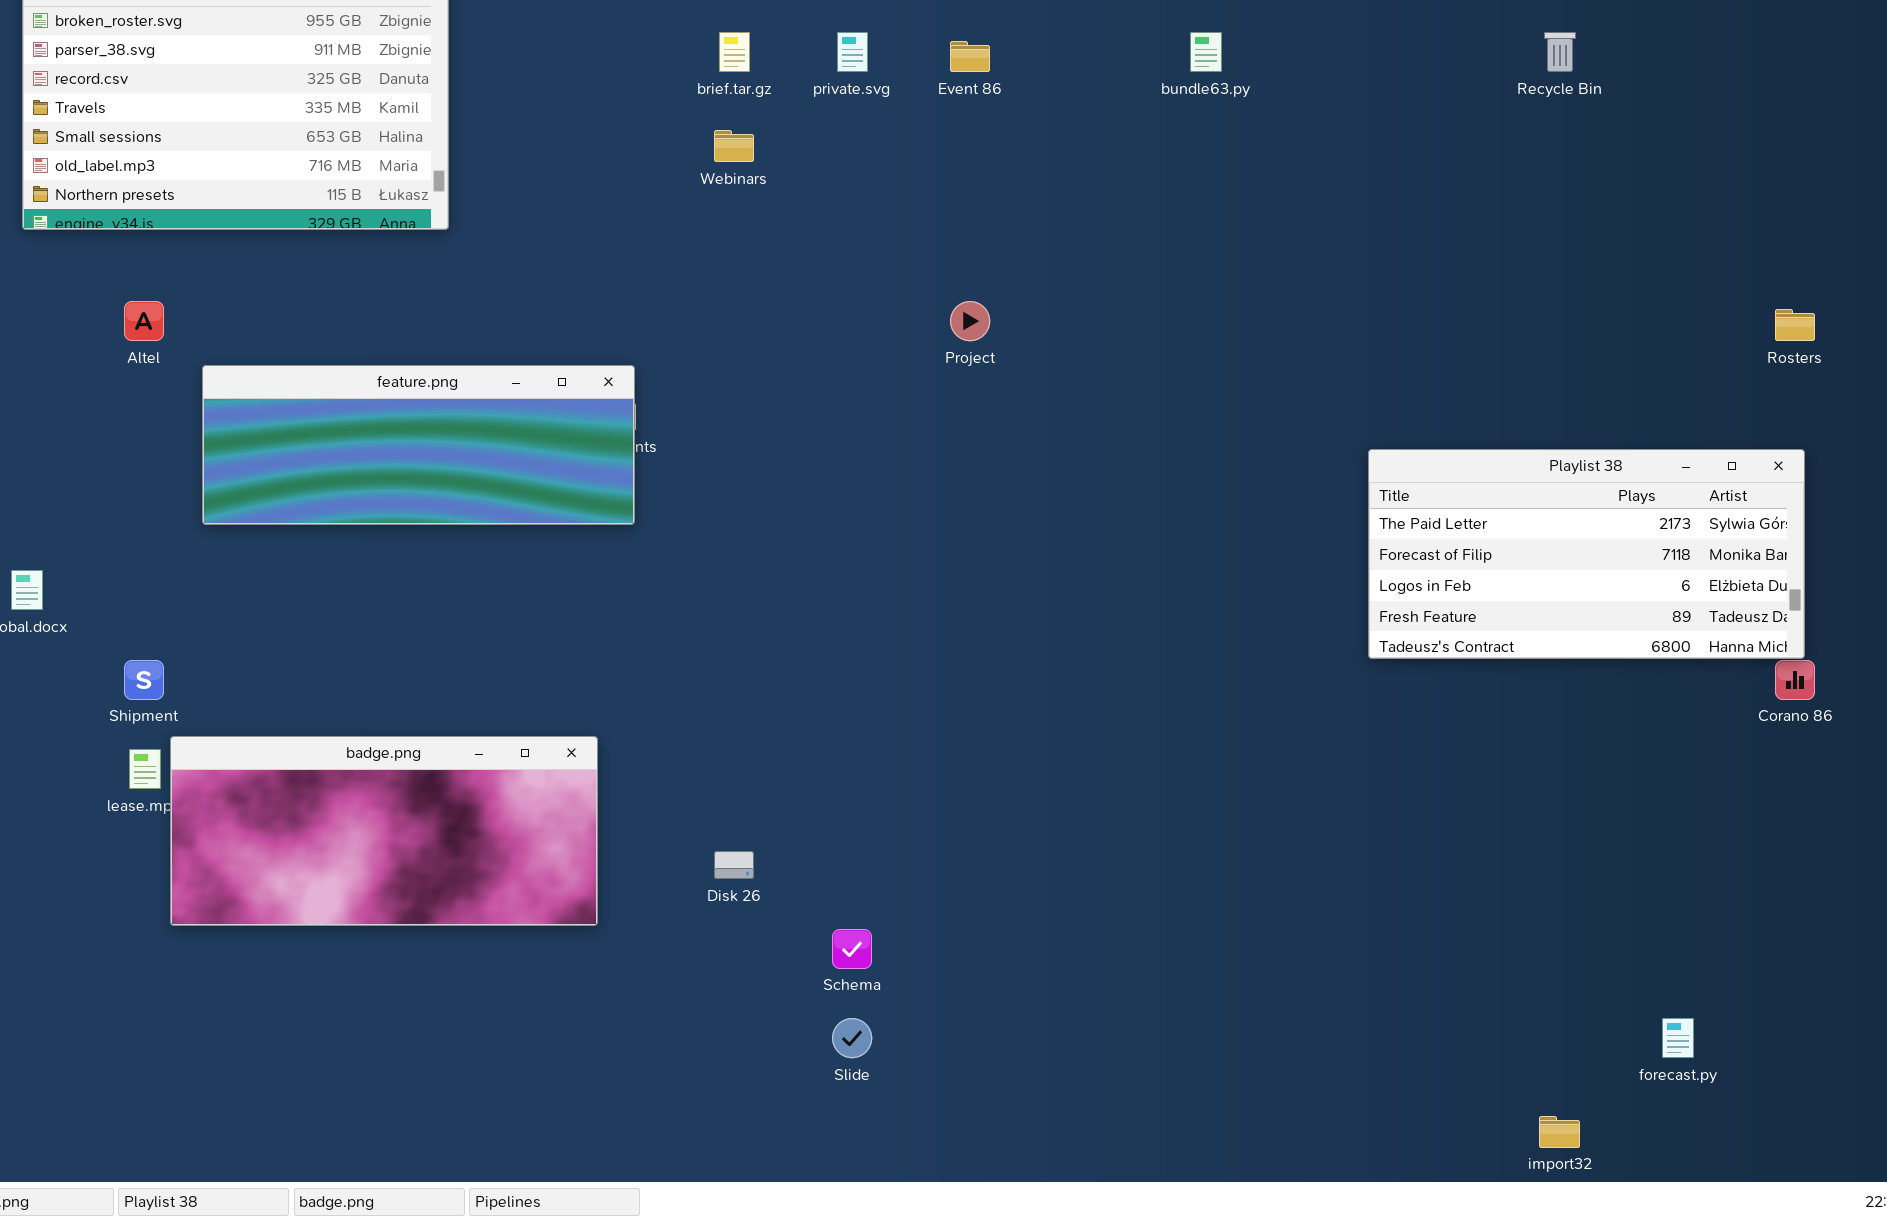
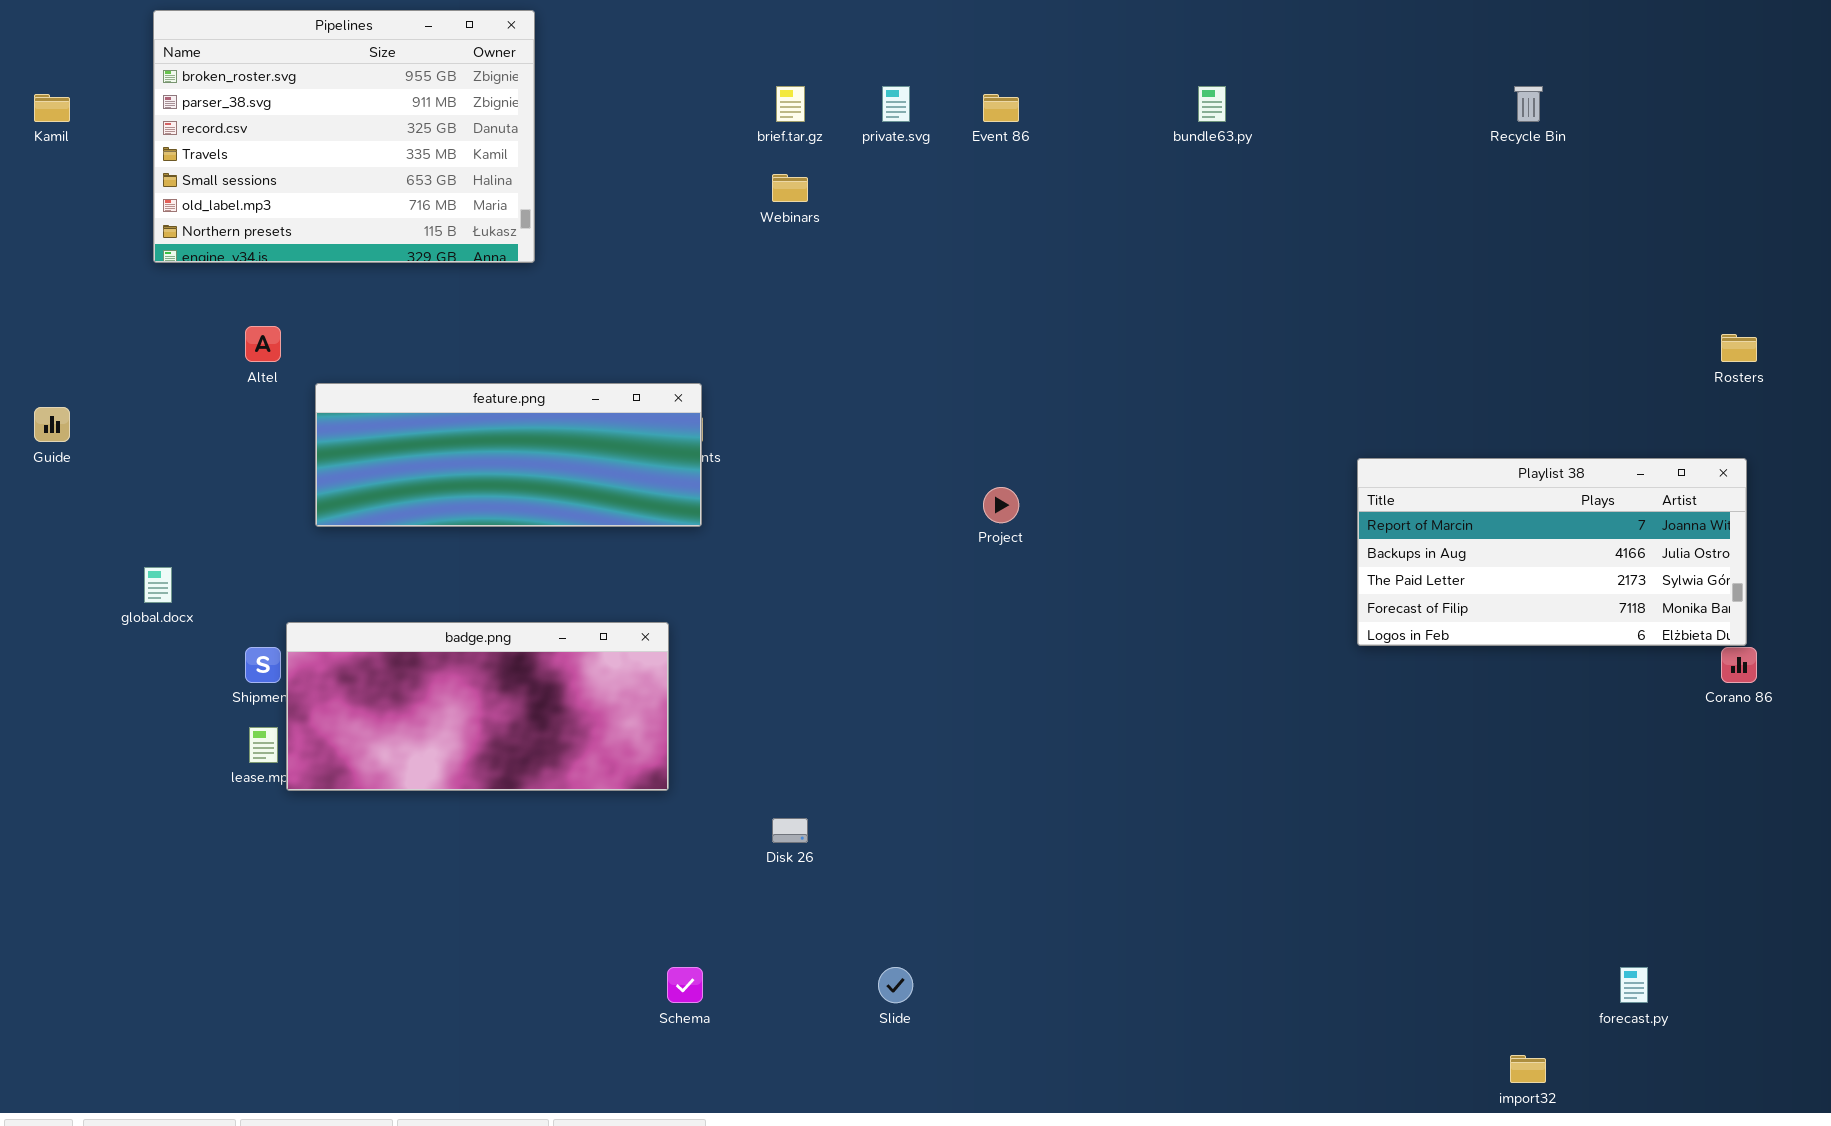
Project: [950,301,990,341] -> [983,487,1019,523], moved
Playlist 38: [1368,449,1805,659] -> [1357,458,1747,646], scrolled up 2 rows
badge.png: [170,736,598,926] -> [286,622,669,791], moved
Schema: [832,929,872,969] -> [667,967,703,1003], moved

